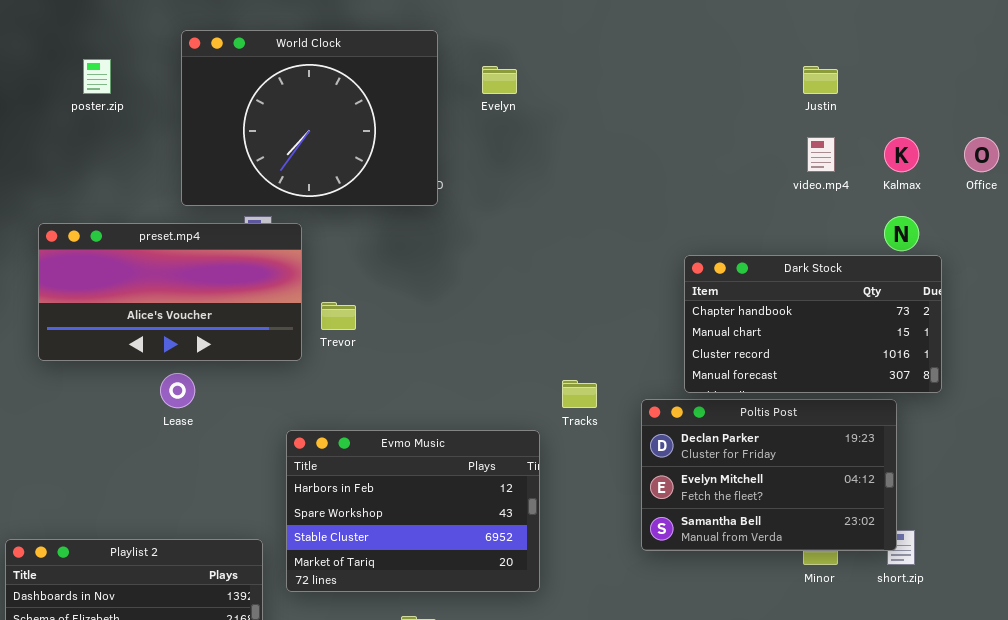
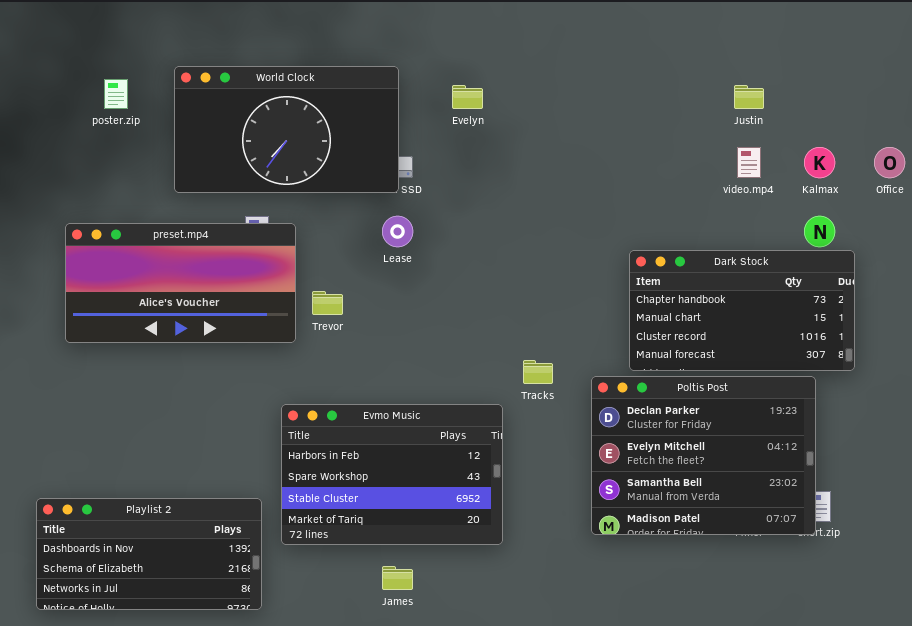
World Clock: [181,30,438,206] -> [174,66,399,193], moved, resized
Lease: [160,373,195,408] -> [382,216,413,247], moved
Poltis Post: [641,399,897,551] -> [591,376,816,535], resized

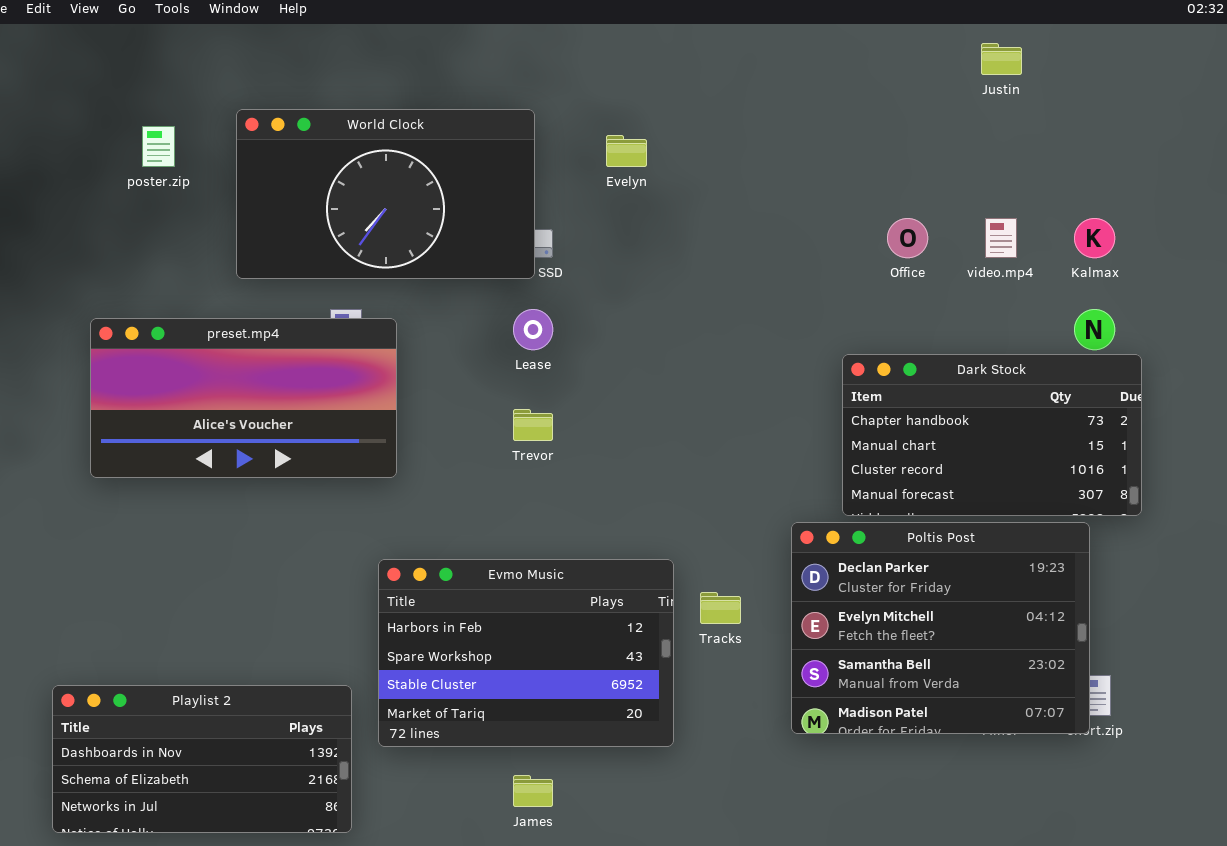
Justin: [734,85,764,109] -> [981,43,1022,75], moved
Office: [874,147,905,178] -> [887,218,928,258], moved
Trevor: [312,291,343,315] -> [513,409,553,441], moved
Tracks: [523,360,553,384] -> [700,592,741,624], moved

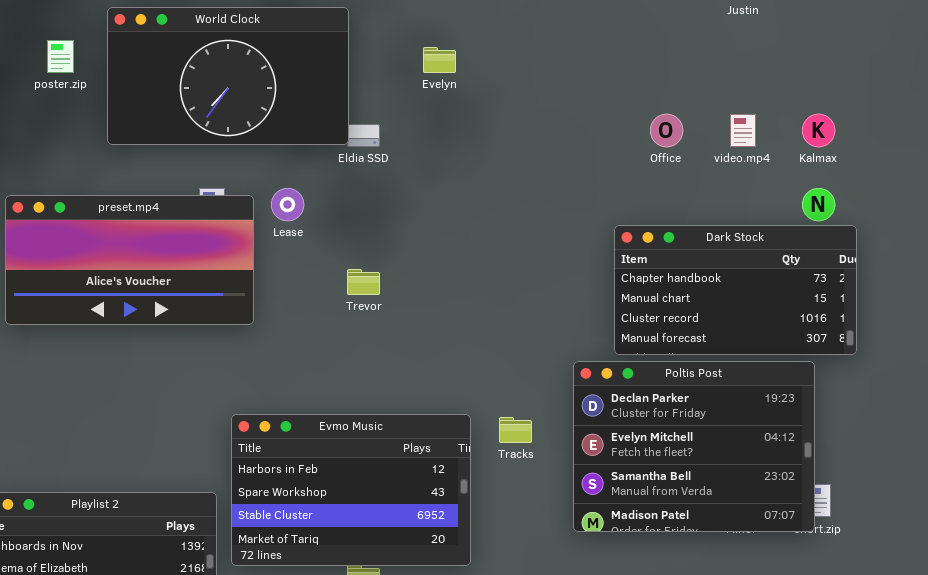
World Clock: [236,109,535,279] -> [107,7,349,145], moved
Lease: [513,309,553,350] -> [271,188,304,221], moved
Evmo Music: [378,559,674,747] -> [231,414,471,566], moved

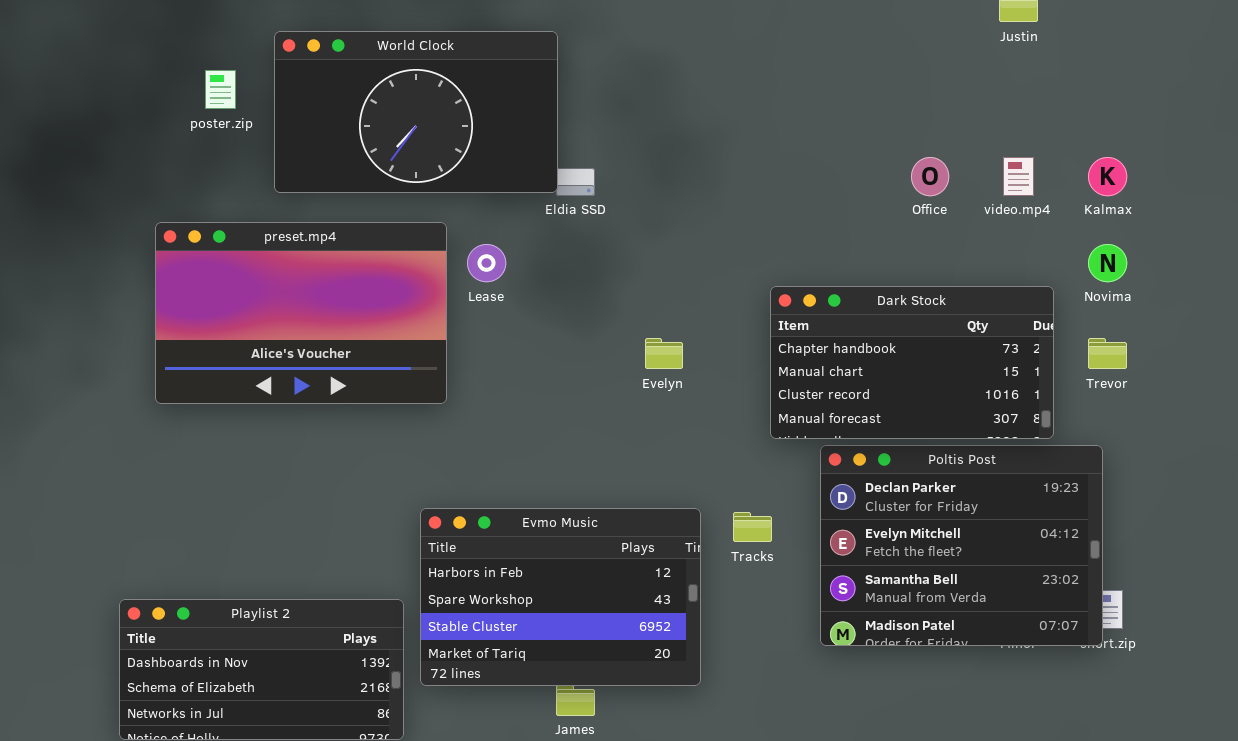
Evelyn: [423,47,456,73] -> [645,338,683,369], moved
preset.mp4: [5,195,254,325] -> [155,222,447,404], resized
Dark Stock: [614,225,857,355] -> [770,286,1054,439], moved
Trevor: [347,269,380,295] -> [1088,338,1127,369], moved

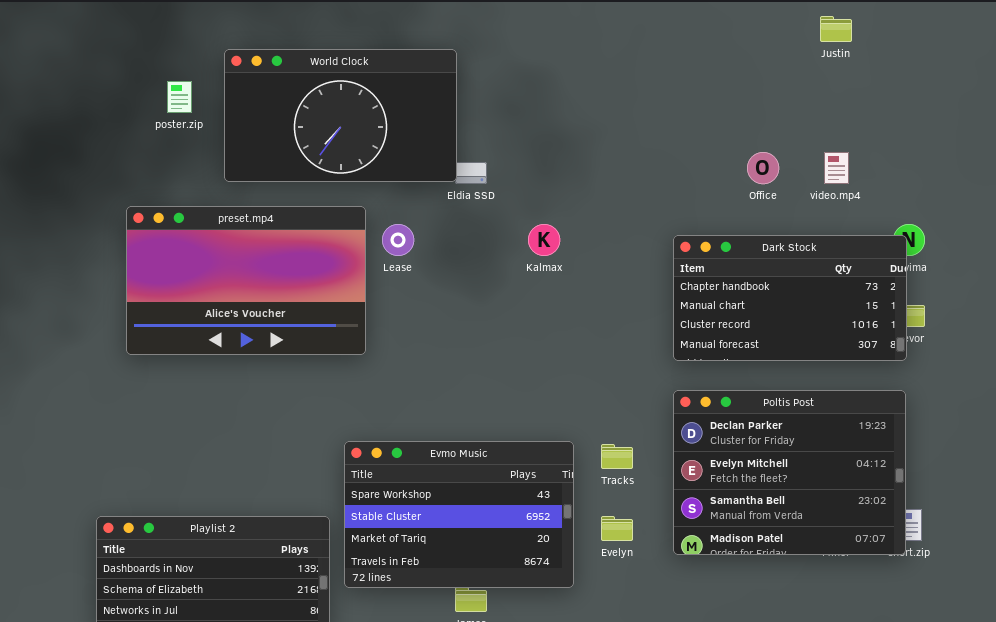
Kalmax: [1088,157,1127,196] -> [528,224,560,256], moved
Dark Stock: [770,286,1054,439] -> [673,235,907,361], moved
Evelyn: [645,338,683,369] -> [601,516,633,541], moved
Evmo Music: [420,508,701,686] -> [344,441,574,588], scrolled down 1 row

